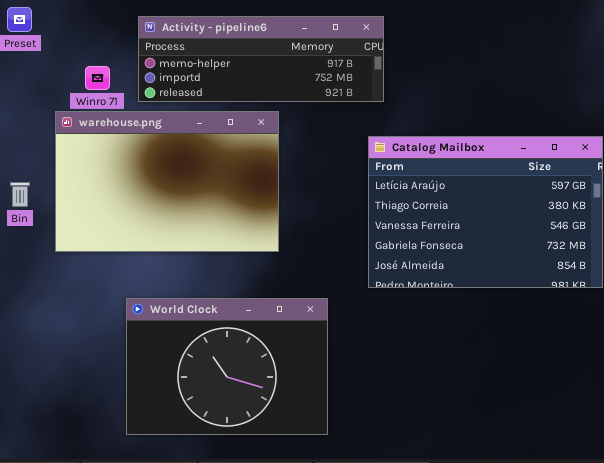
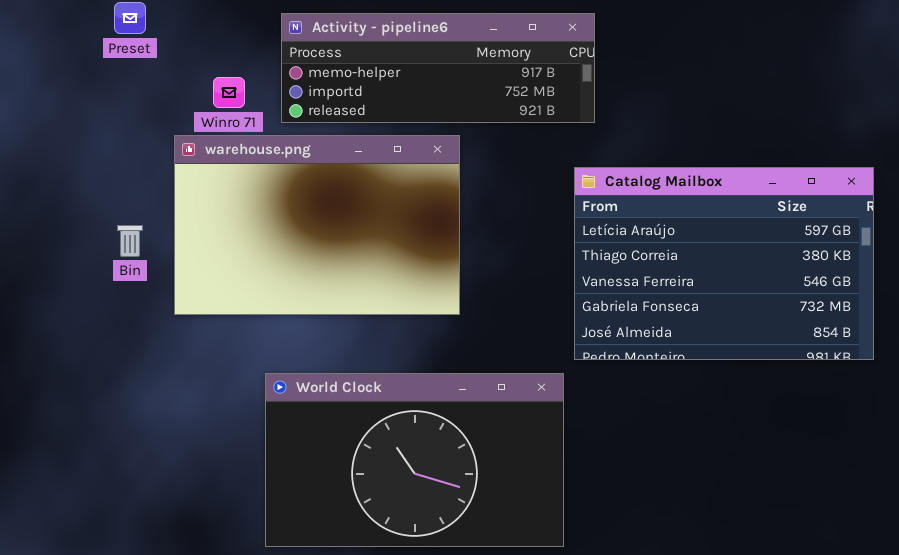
World Clock: [126,298,328,435] -> [265,373,564,547], resized

